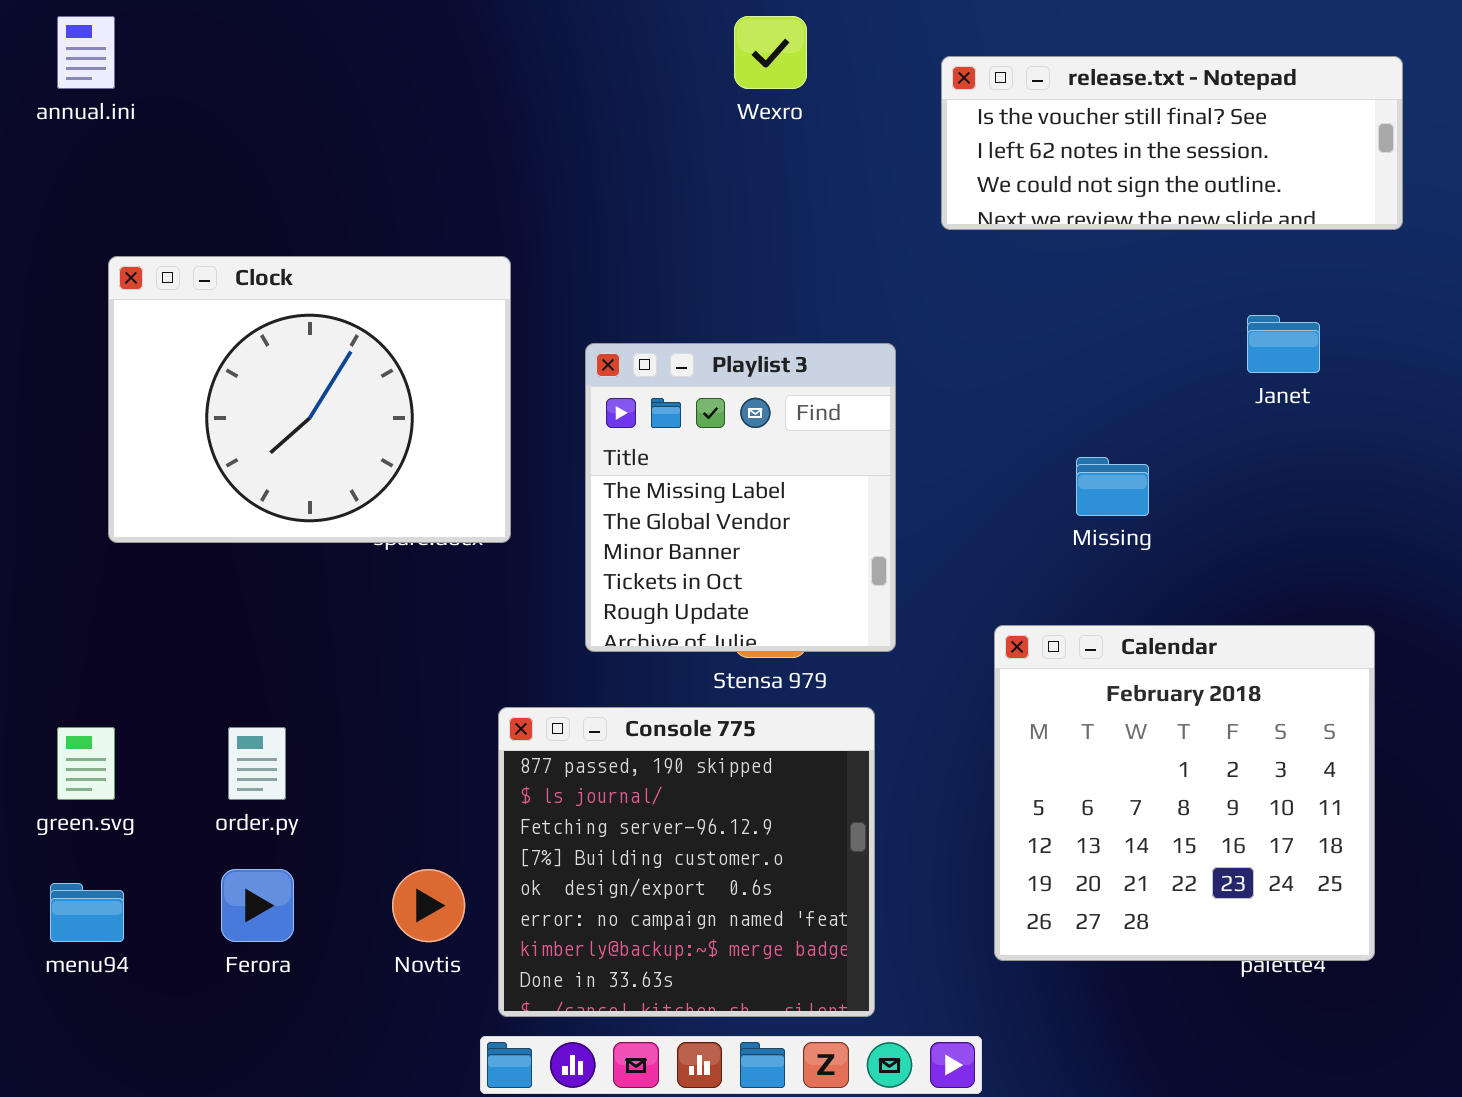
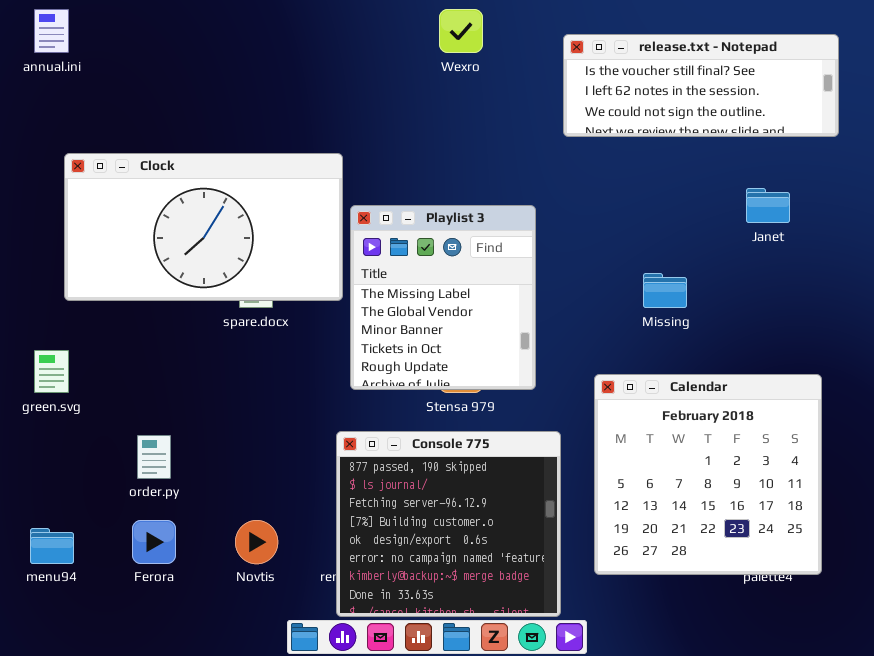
Clock: [108,256,511,543] -> [64,153,343,301], resized
Console 775: [498,707,875,1017] -> [336,431,561,617], moved
green.svg: [57,727,115,800] -> [34,350,69,393], moved

